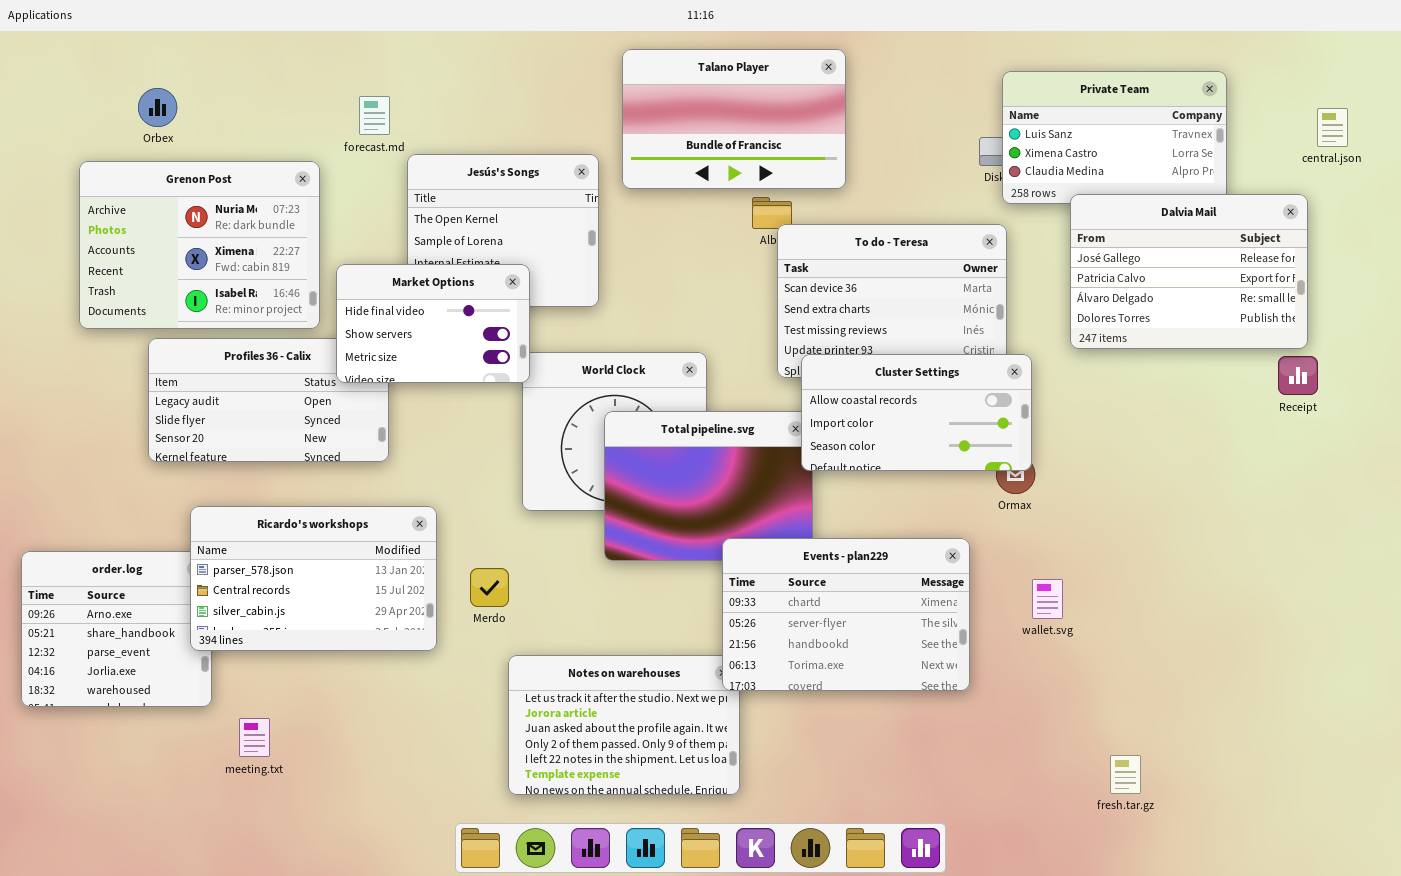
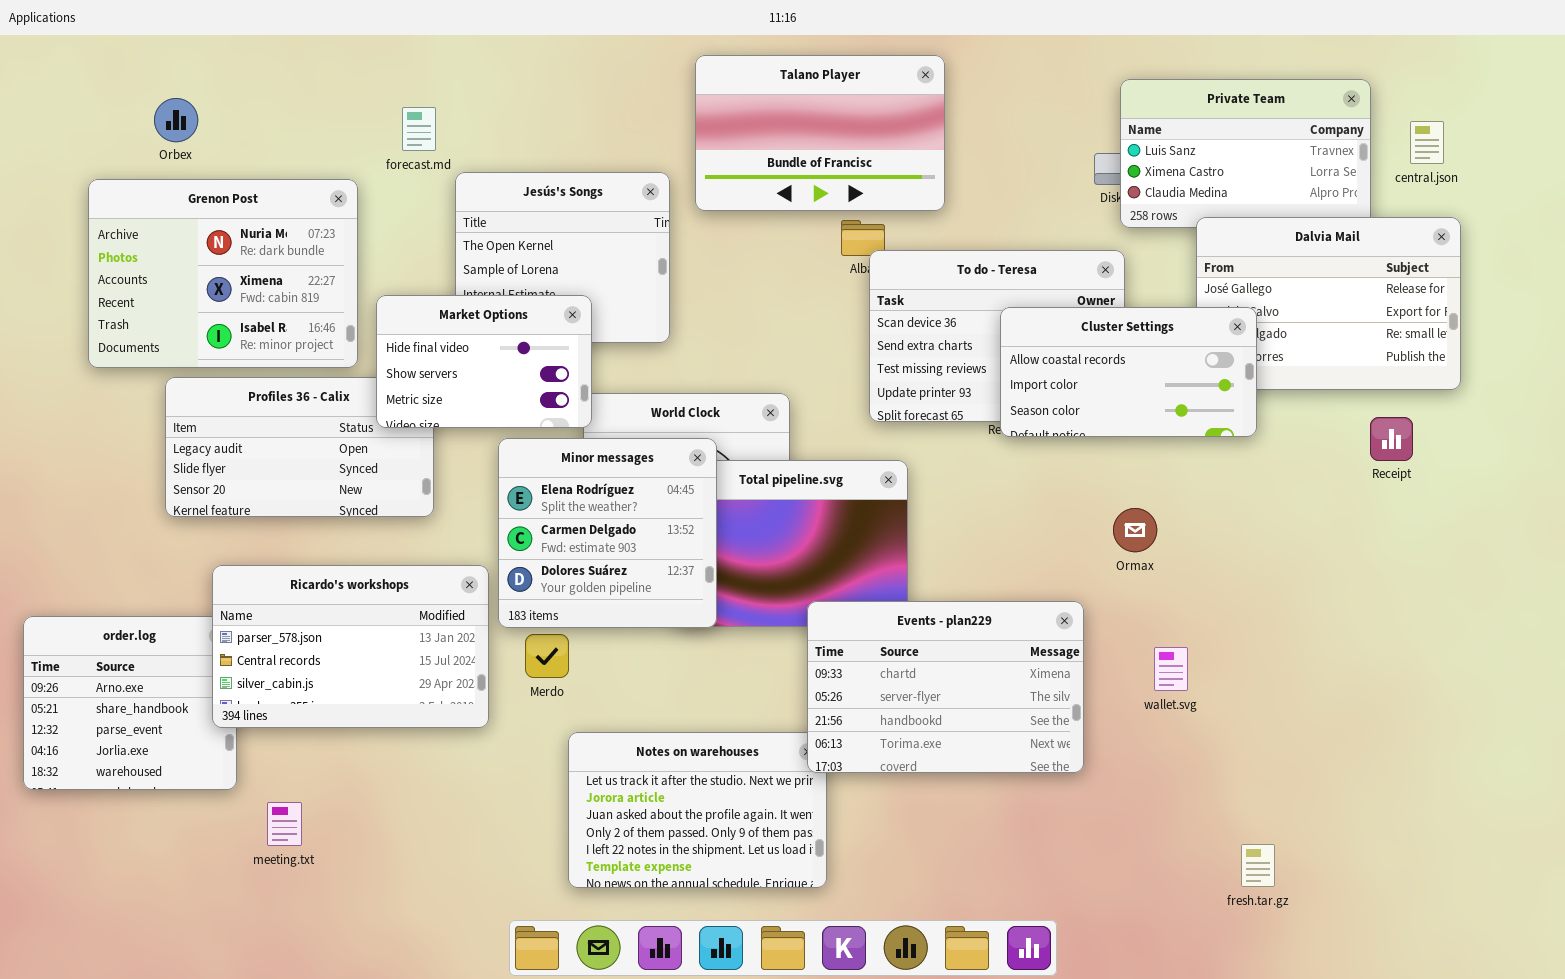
central.json: [1317,108,1348,147] -> [1410,121,1444,164], moved
Cluster Settings: [801,354,1032,471] -> [1000,307,1257,437], moved
Receipt: [1278,356,1318,395] -> [1370,417,1413,461], moved
Minor messages: none -> [498,438,717,628], opened

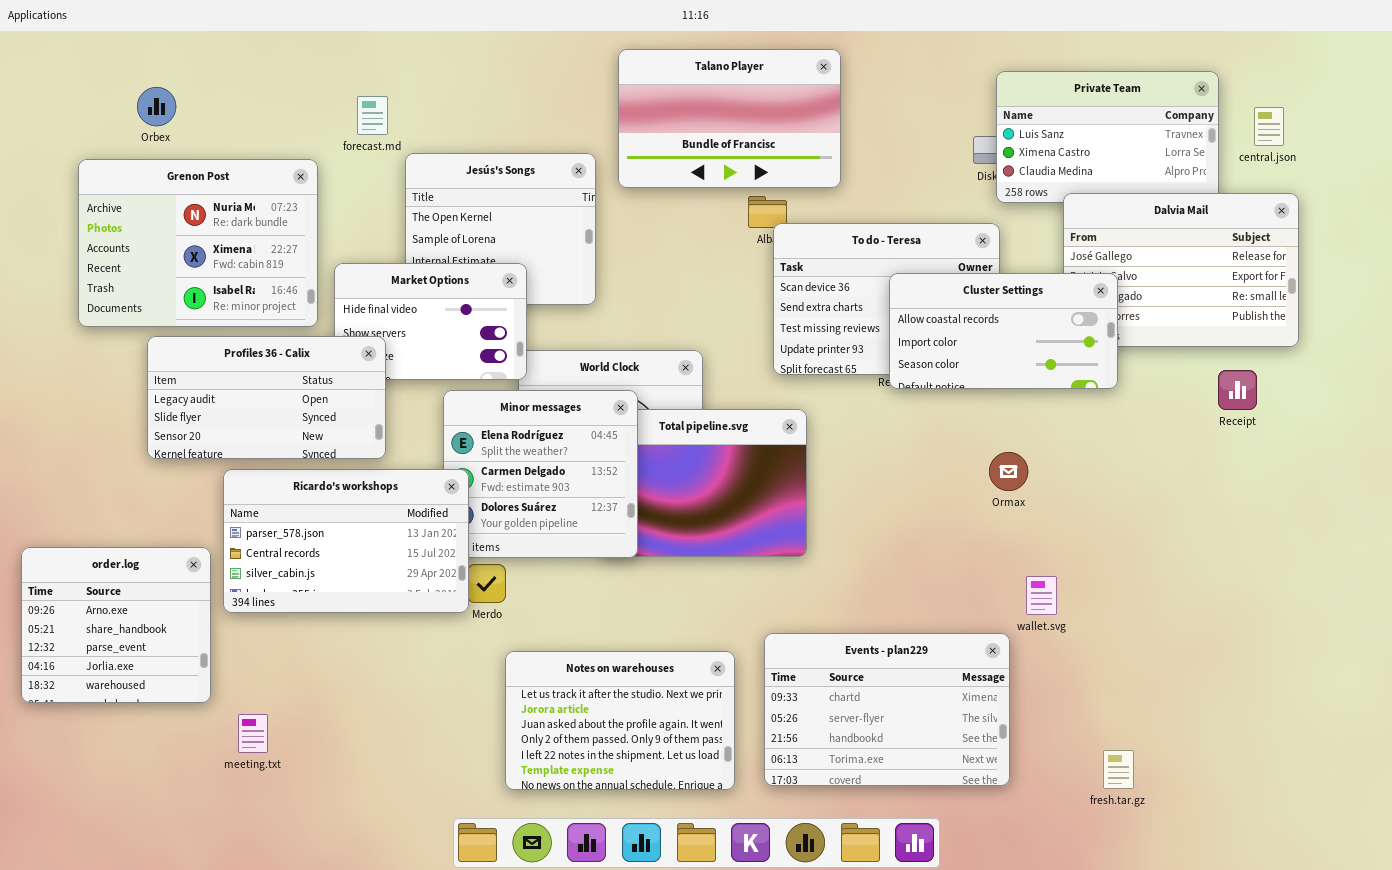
Profiles 36 - Calix: [165,377,434,517] -> [147,336,386,459], raised
Ricardo's workshops: [212,565,489,728] -> [223,469,469,613], moved
Events - plan229: [807,601,1084,773] -> [764,633,1010,786], moved

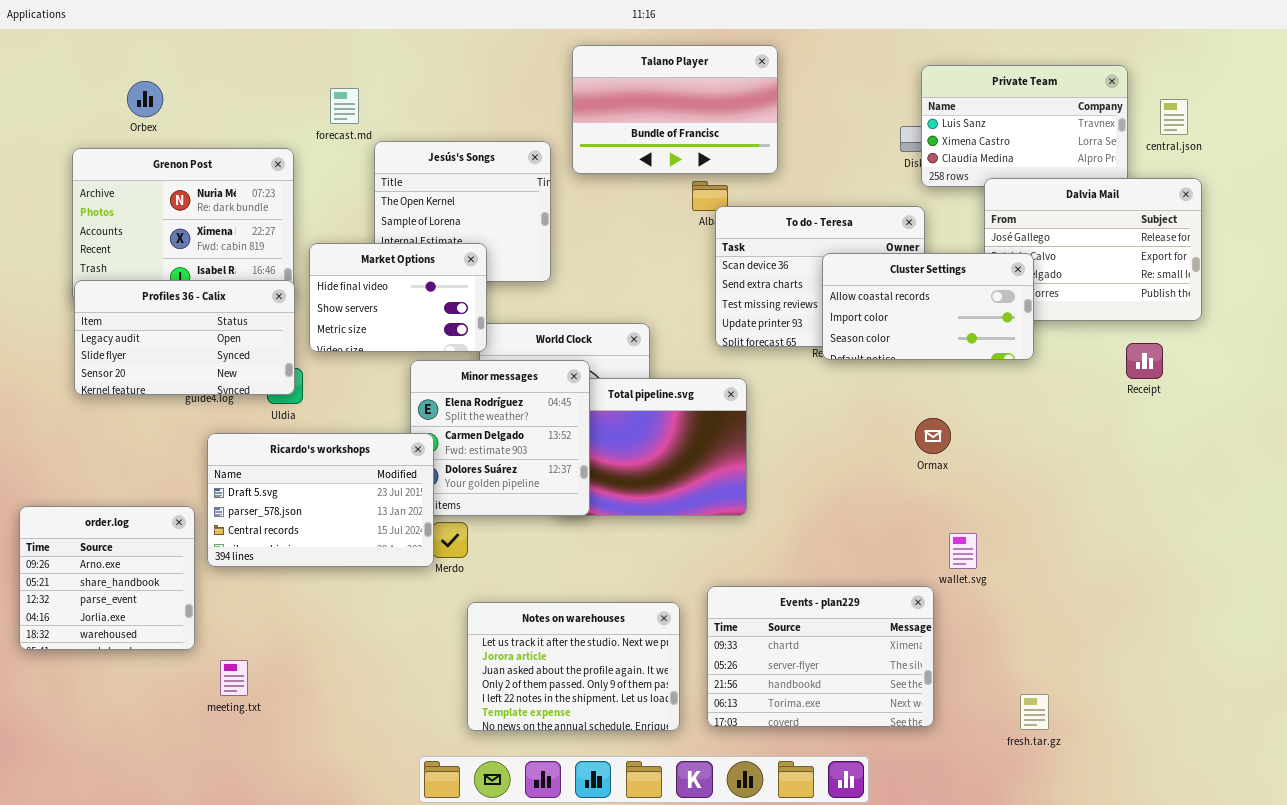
Profiles 36 - Calix: [147,336,386,459] -> [74,280,295,395], moved
Ricardo's workshops: [223,469,469,613] -> [207,433,434,567], scrolled up 1 row

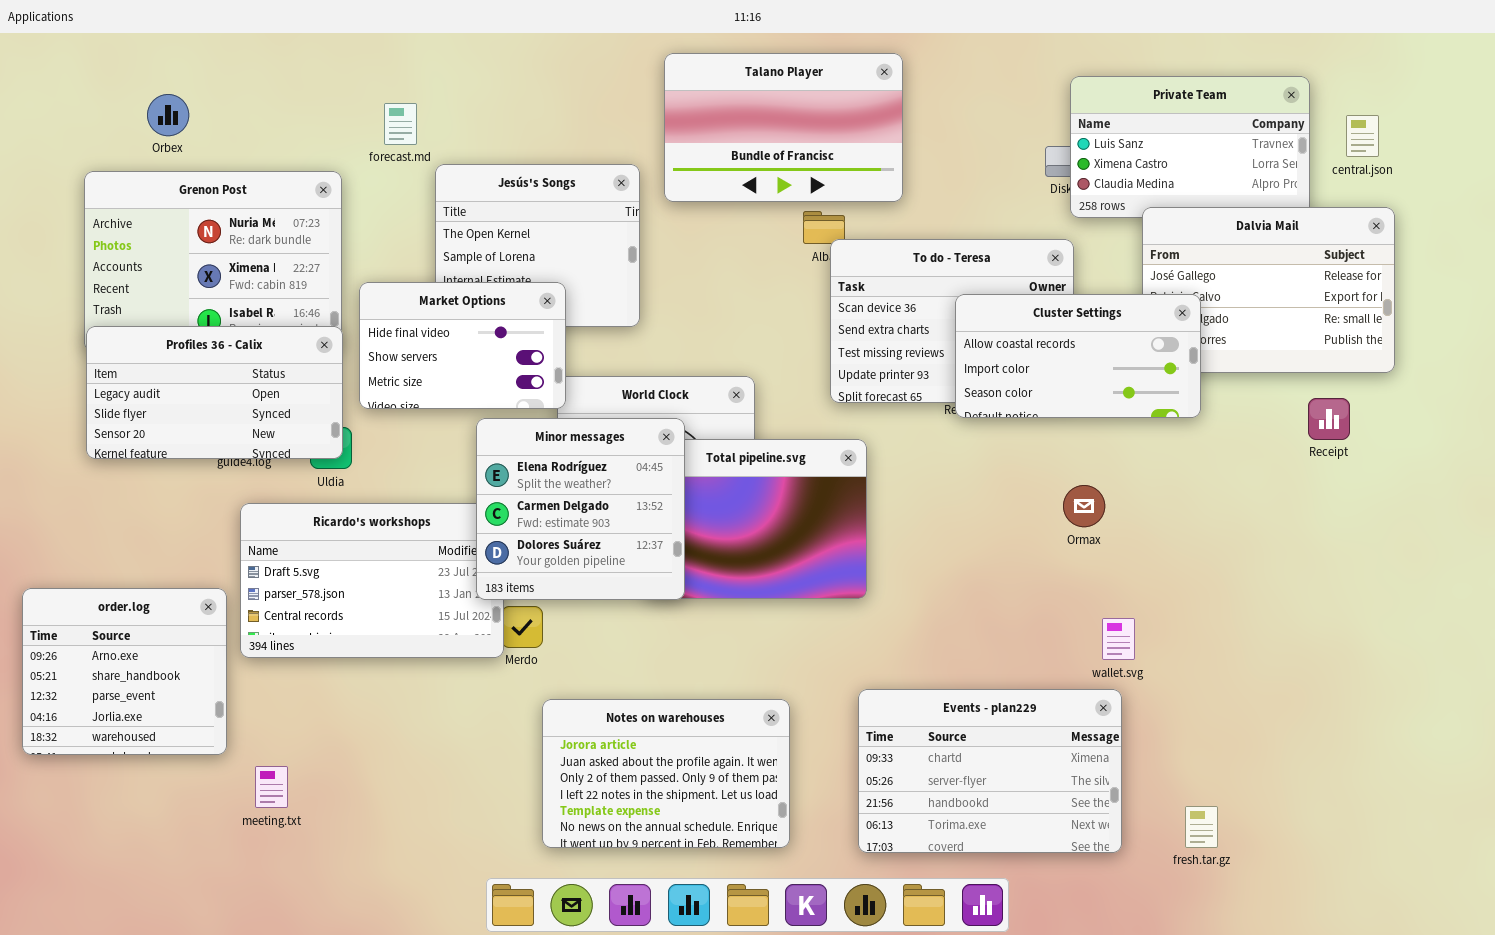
Minor messages: [410,360,590,516] -> [476,418,685,600], raised
Events - plan229: [707,586,934,727] -> [858,689,1122,853], moved
Notes on warehouses: [467,602,680,731] -> [542,699,790,848], scrolled down 1 row

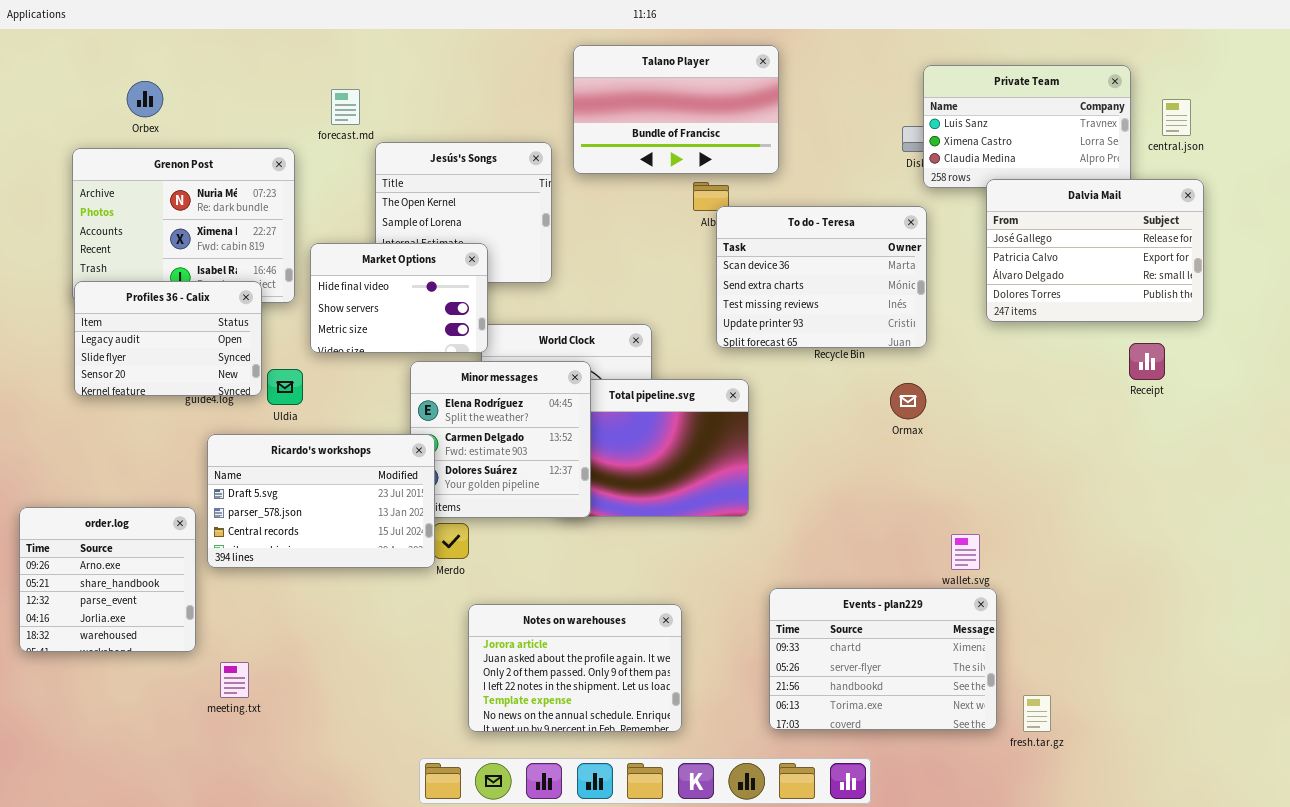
Cluster Settings: [955,294,1201,418] -> none, closed
Profiles 36 - Calix: [86,326,343,459] -> [74,281,262,396], resized
Ormax: [1063,485,1105,527] -> [890,383,926,419], moved
Ricardo's workshops: [240,503,504,658] -> [207,434,435,568], raised
Events - plan229: [858,689,1122,853] -> [769,588,997,730], moved

